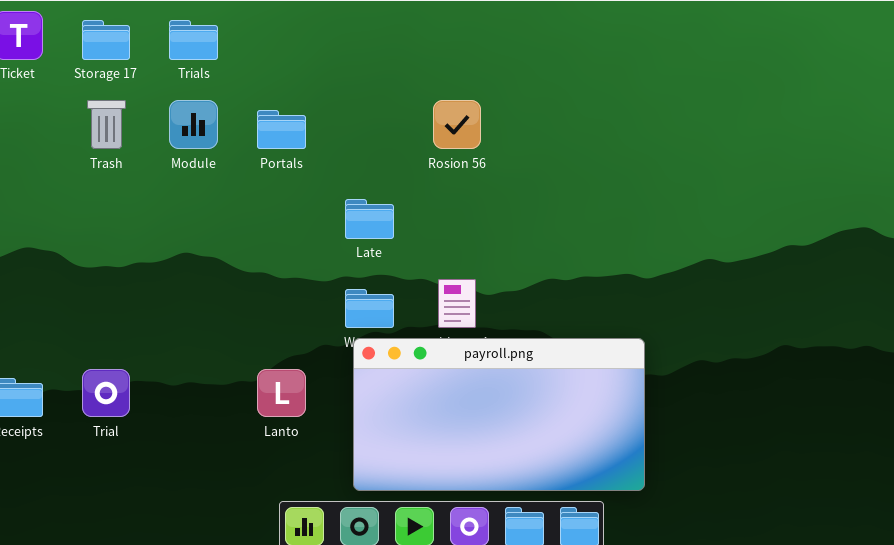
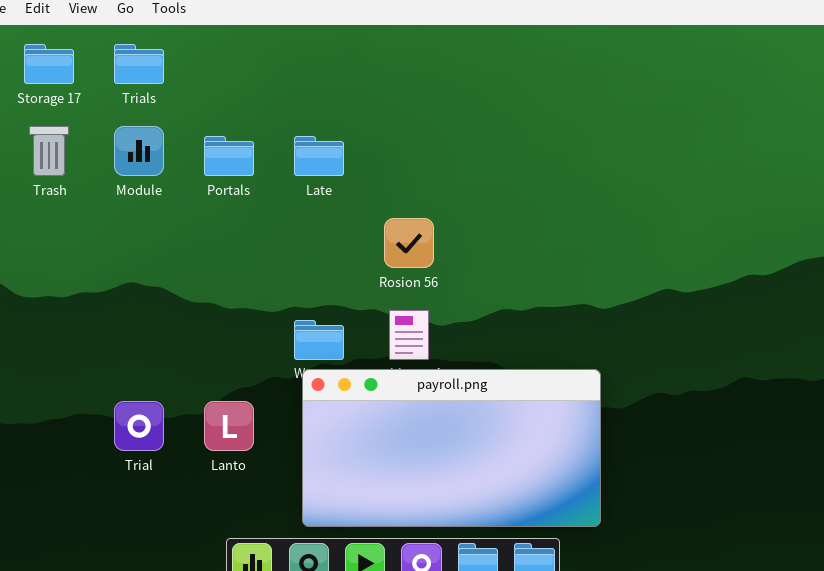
Rosion 56: [433,100,481,149] -> [384,218,434,268], moved
Late: [345,199,394,239] -> [294,136,344,176], moved
Trial: [82,369,130,417] -> [114,401,164,451], moved

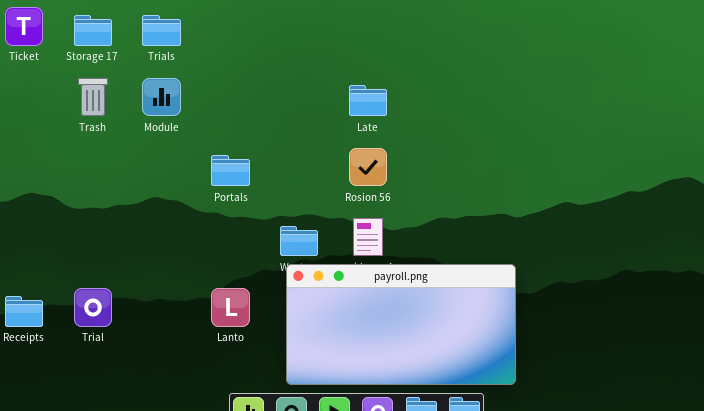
Portals: [204,136,254,176] -> [211,155,250,186], moved
Late: [294,136,344,176] -> [349,85,387,116], moved
Trial: [114,401,164,451] -> [74,288,112,327], moved

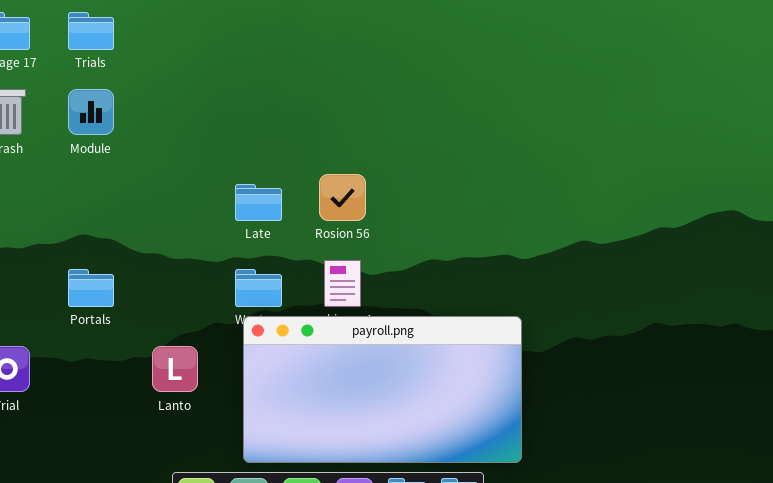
Late: [349,85,387,116] -> [235,184,282,221], moved
Portals: [211,155,250,186] -> [68,269,114,307], moved

